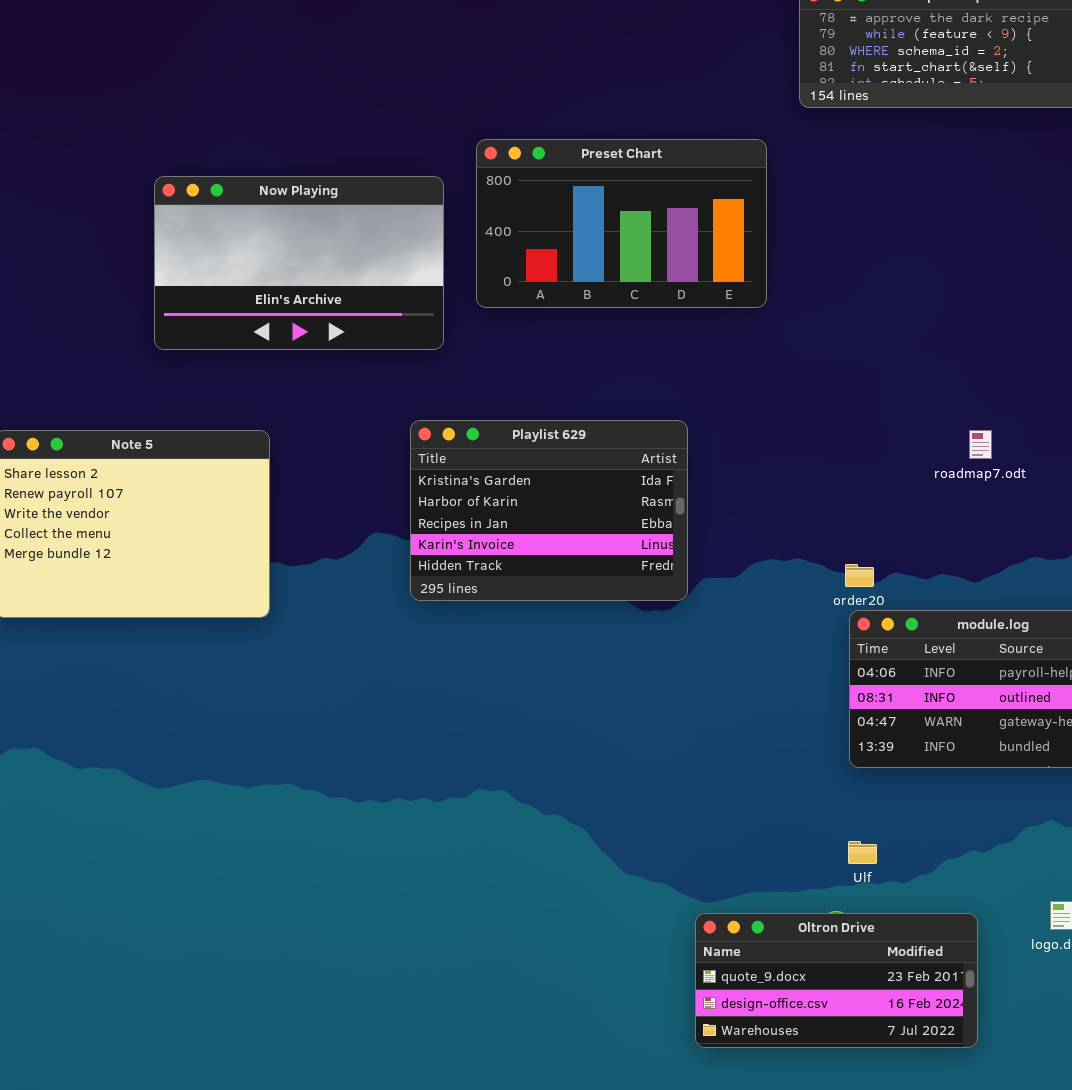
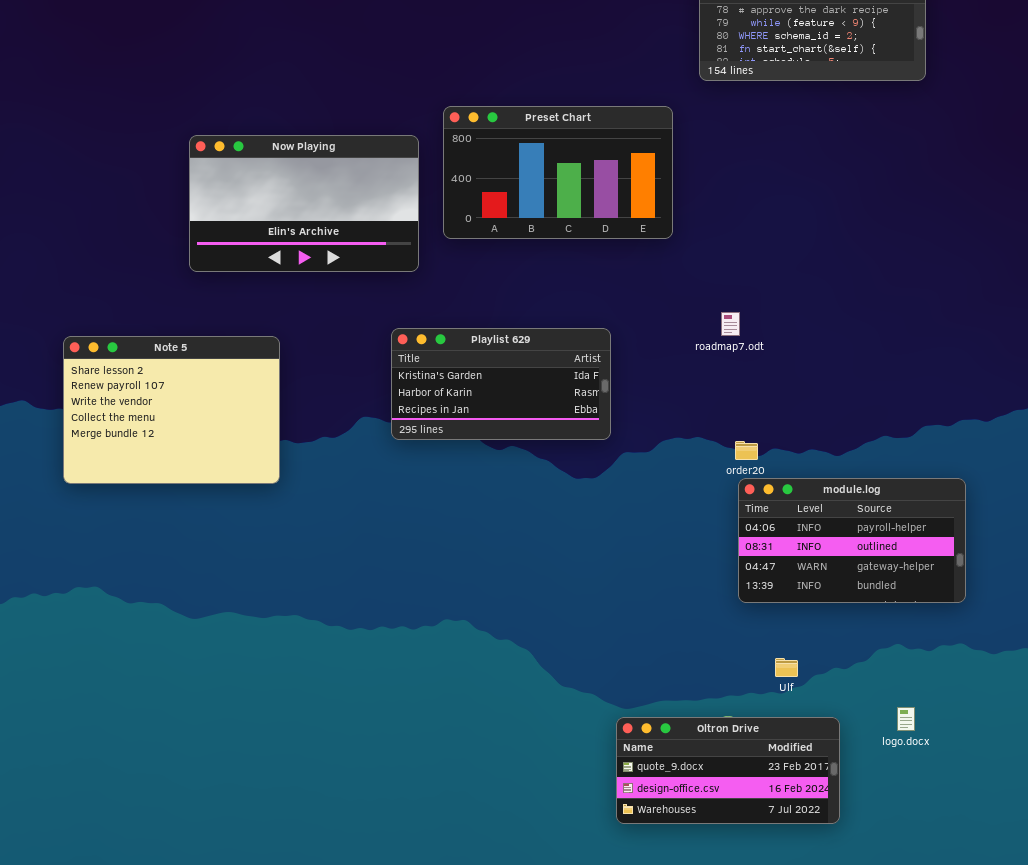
Playlist 629: [410,420,688,601] -> [391,328,611,440], resized
roadmap7.odt: [969,430,992,459] -> [721,312,740,336], moved
Ulf: [848,841,877,864] -> [775,658,798,677], moved

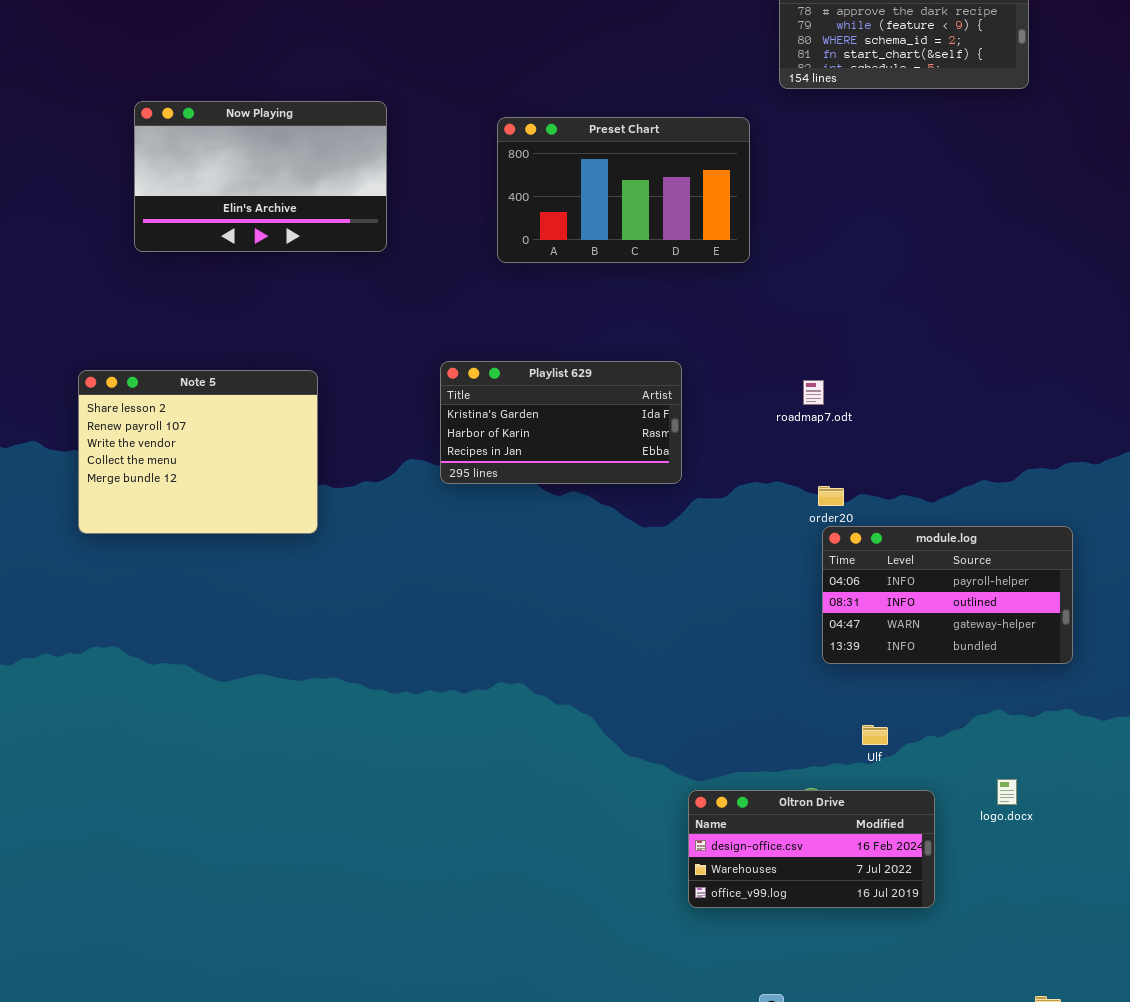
Now Playing: [189,135,419,272] -> [134,101,387,252], moved
roadmap7.odt: [721,312,740,336] -> [803,380,824,405], moved
Oltron Drive: [616,717,840,824] -> [688,790,935,908], scrolled down 1 row

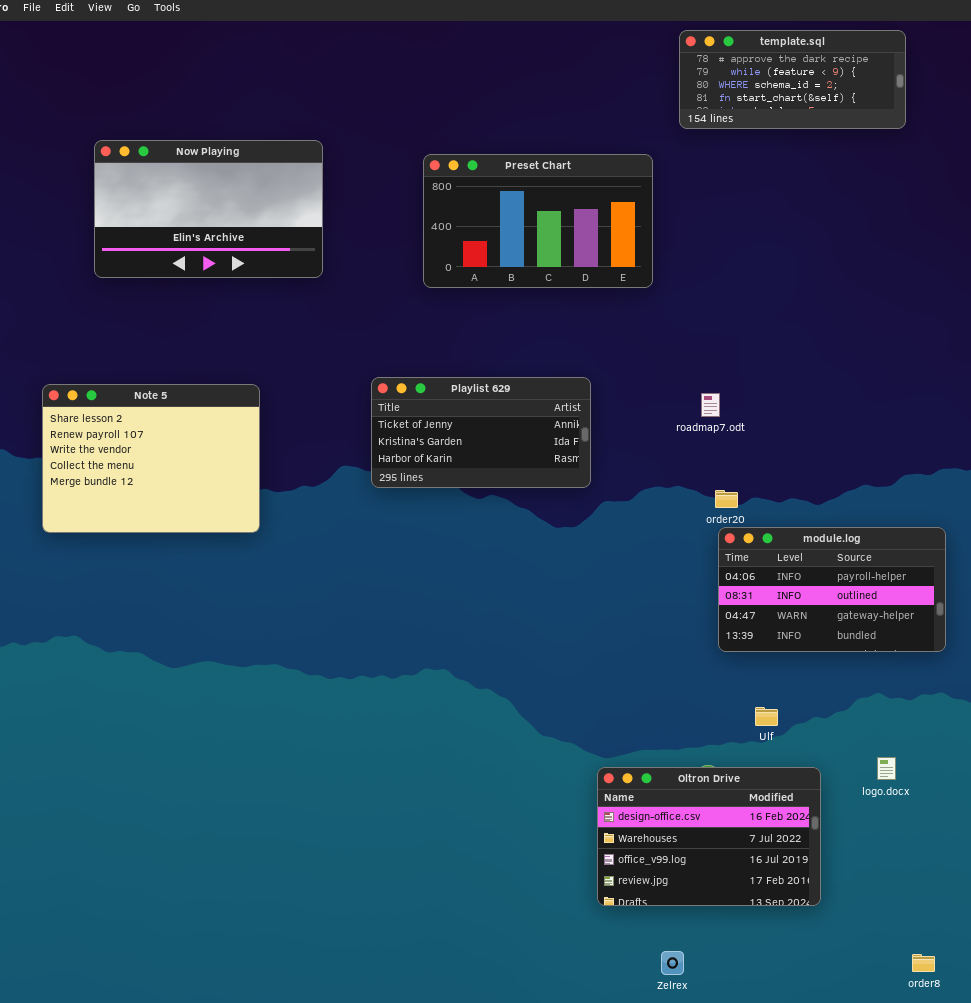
Playlist 629: [440,361,682,484] -> [371,377,591,488], scrolled up 1 row
Oltron Drive: [688,790,935,908] -> [597,767,821,906], resized

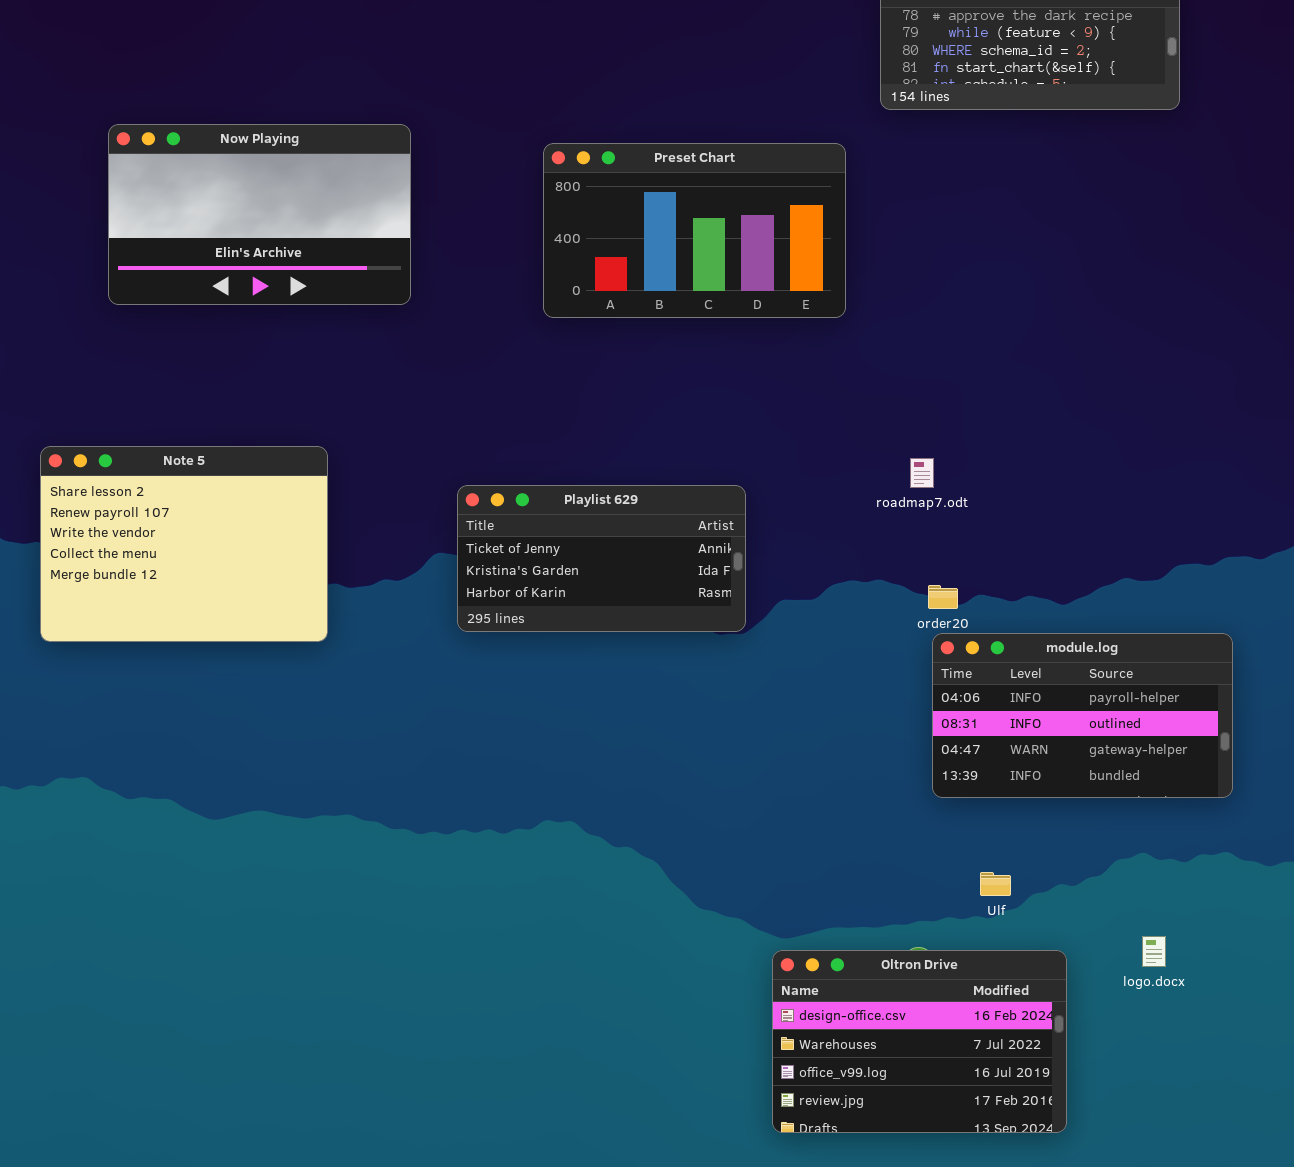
Playlist 629: [371,377,591,488] -> [457,485,746,632], moved

